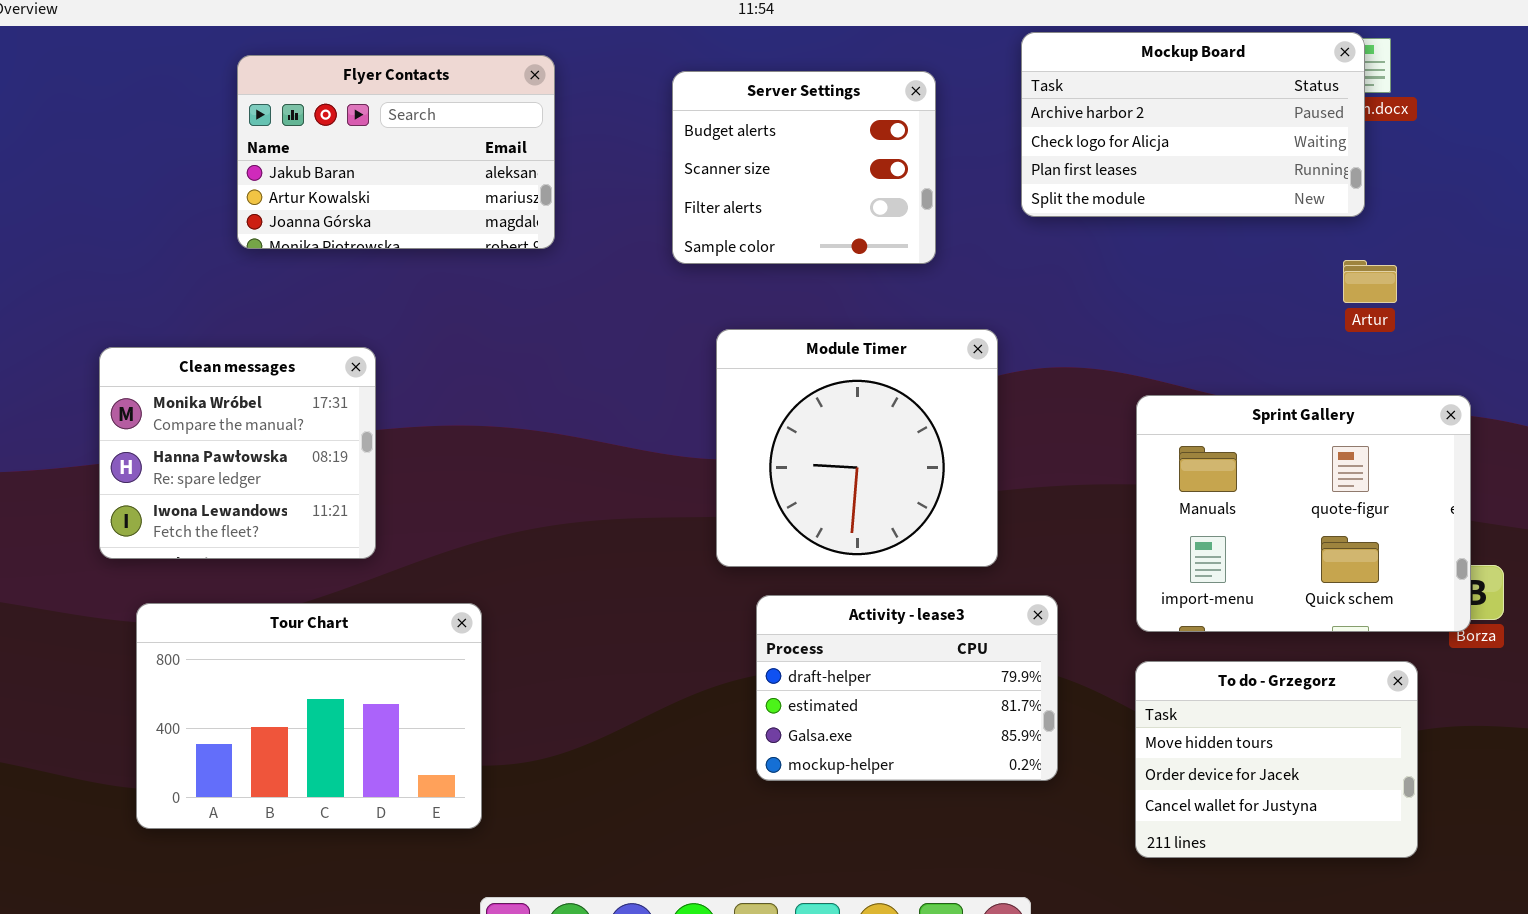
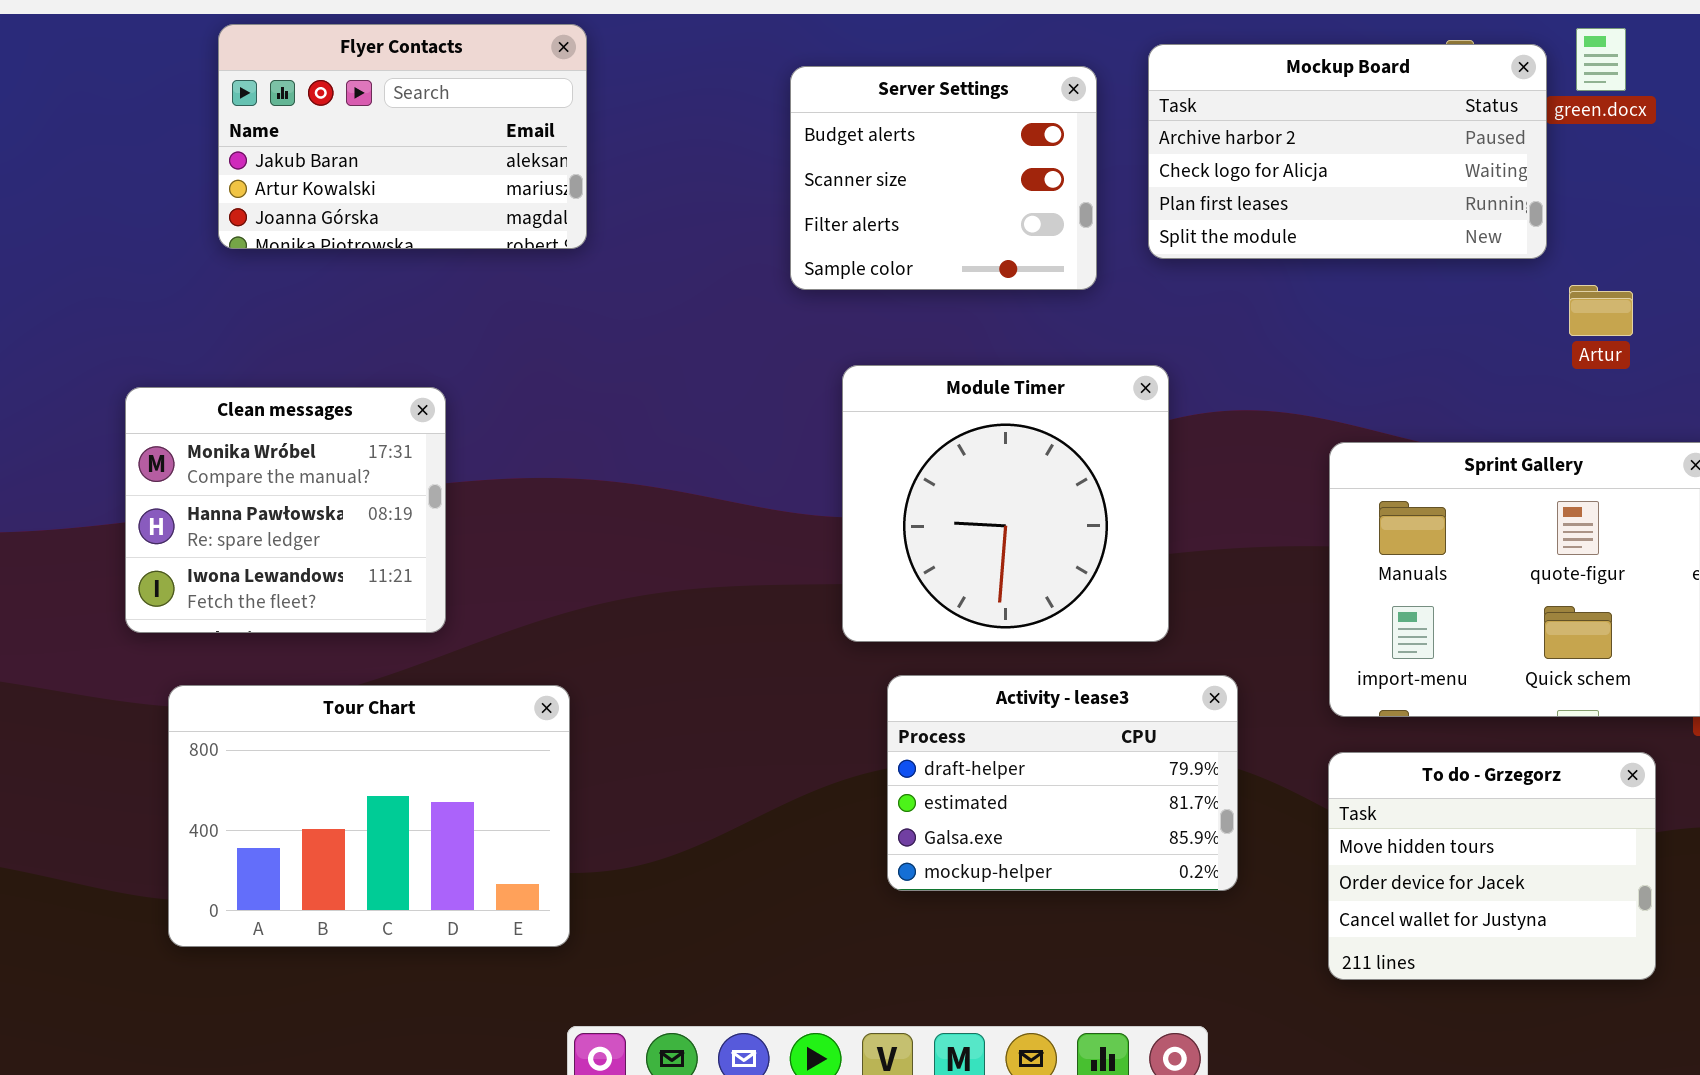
Mockup Board: [1021,32,1365,217] -> [1148,44,1547,259], moved
Flyer Contacts: [237,55,555,249] -> [218,24,587,249], moved

